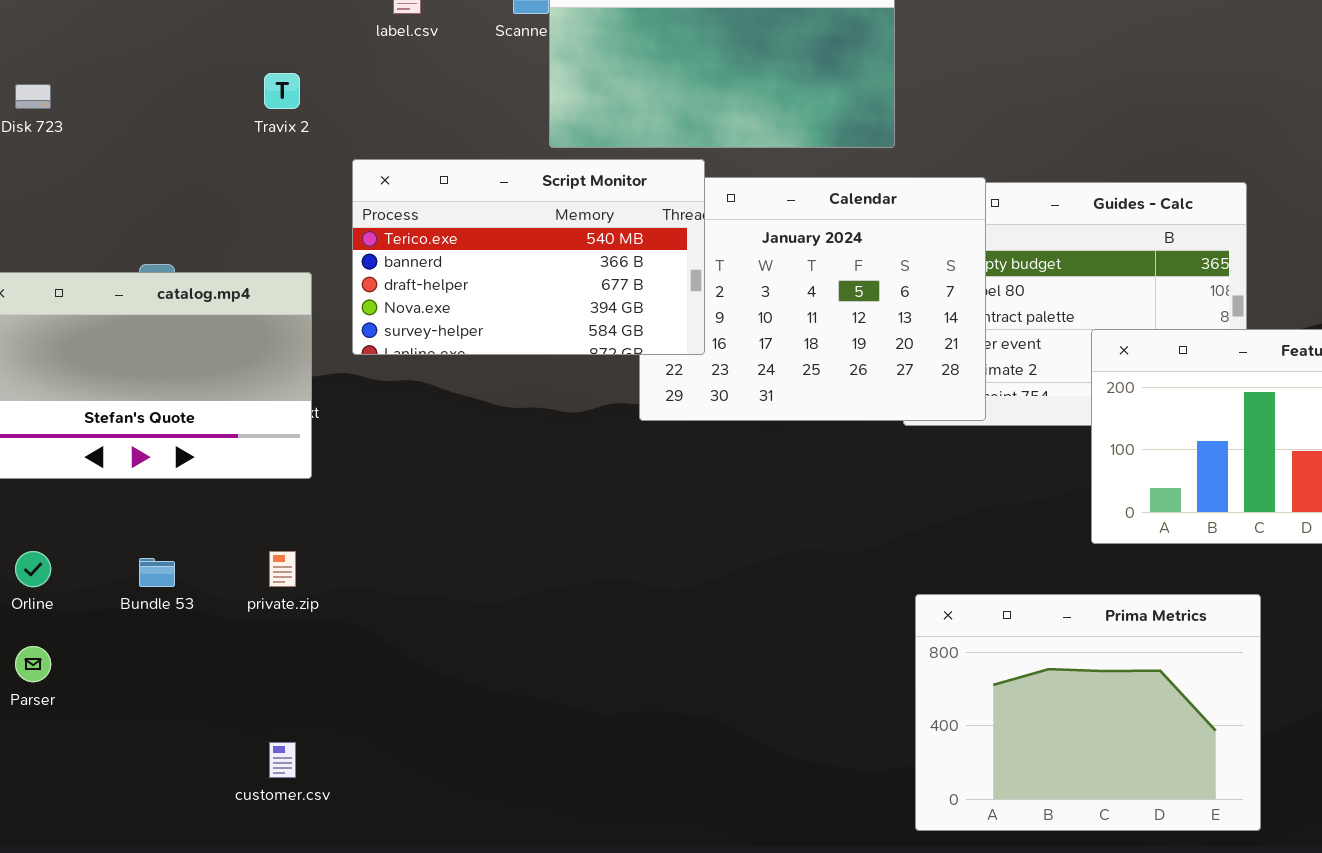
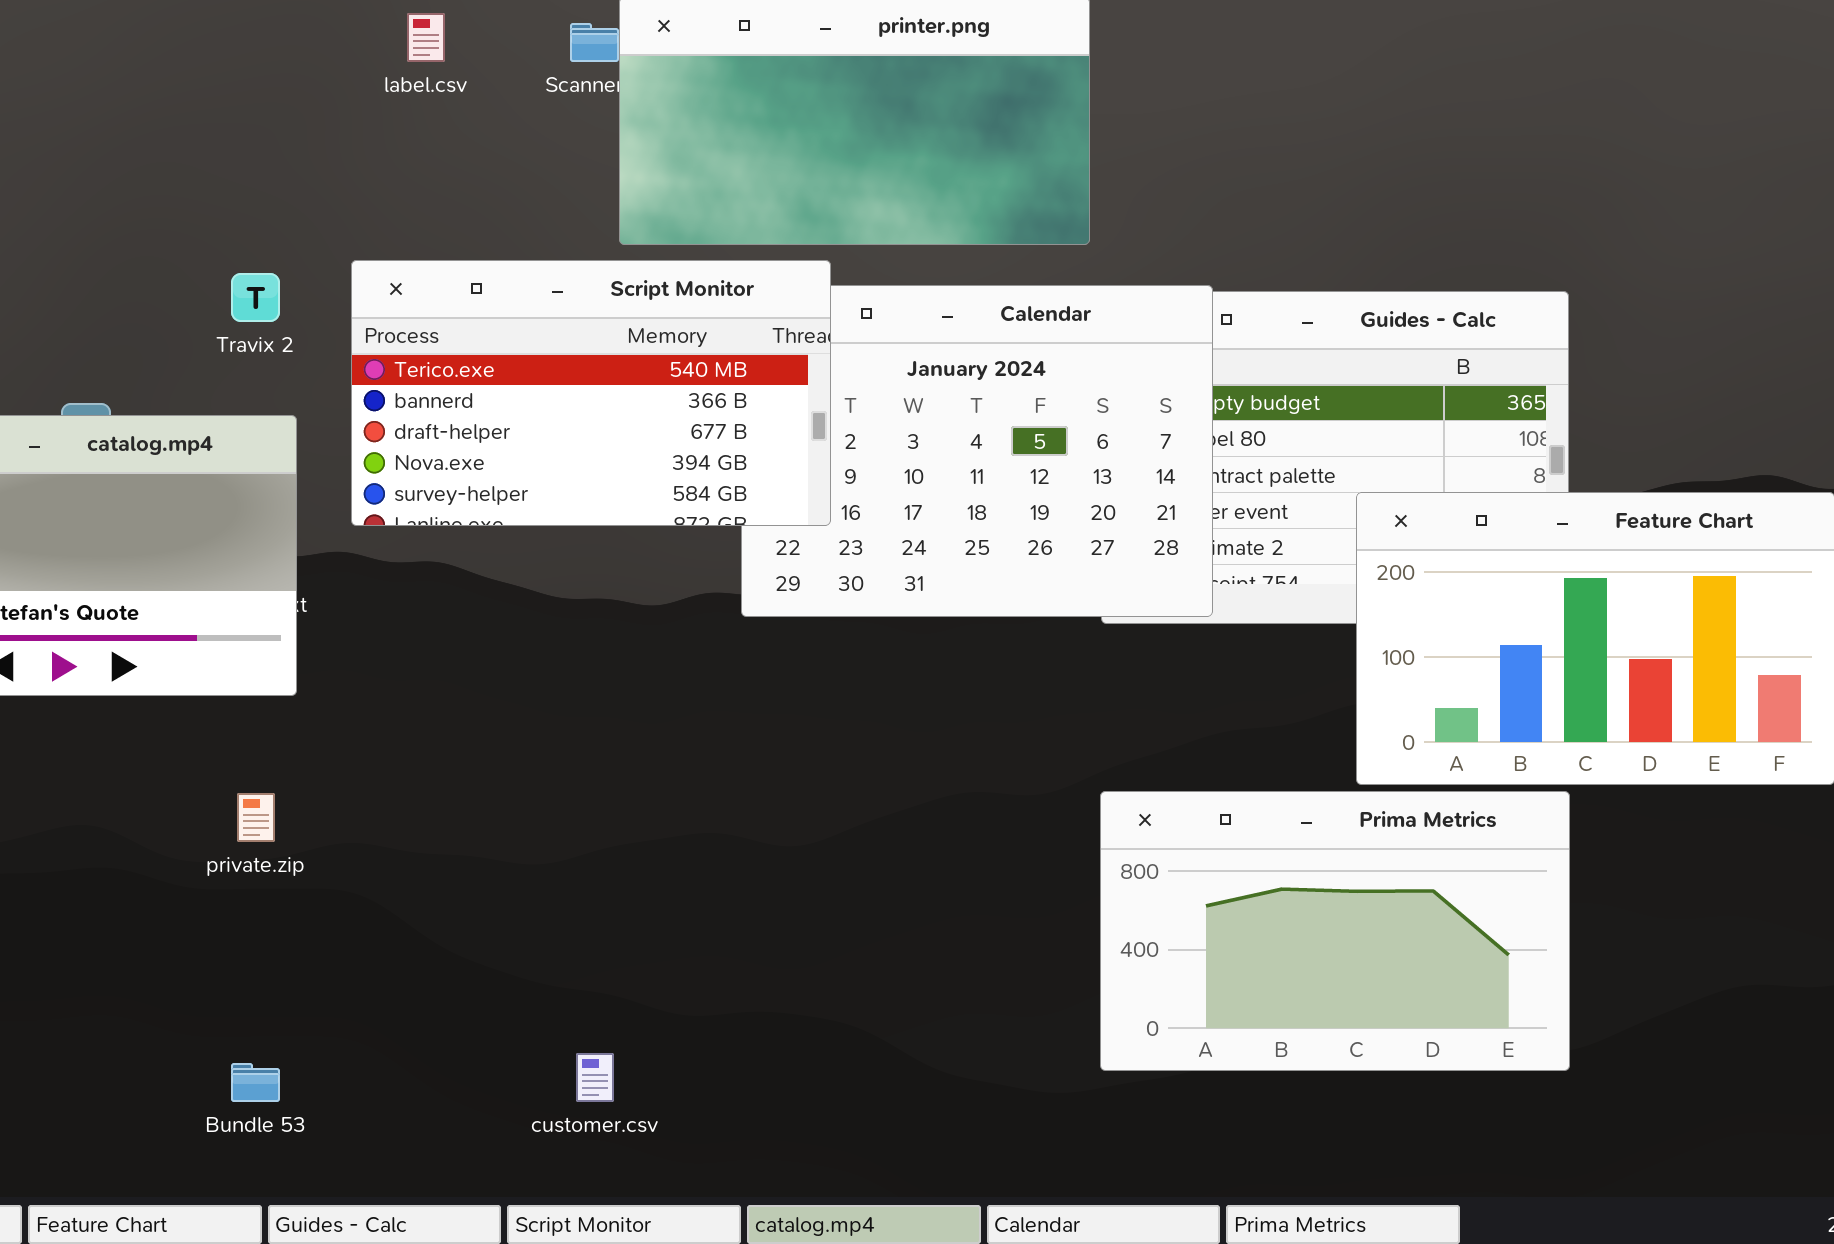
Travix 2: [264,73,300,109] -> [231,273,280,322], moved
Bundle 53: [139,558,175,587] -> [231,1063,280,1102], moved
Prima Metrics: [915,594,1261,831] -> [1100,791,1570,1071], moved, resized
customer.csv: [269,742,296,778] -> [576,1053,614,1102], moved

